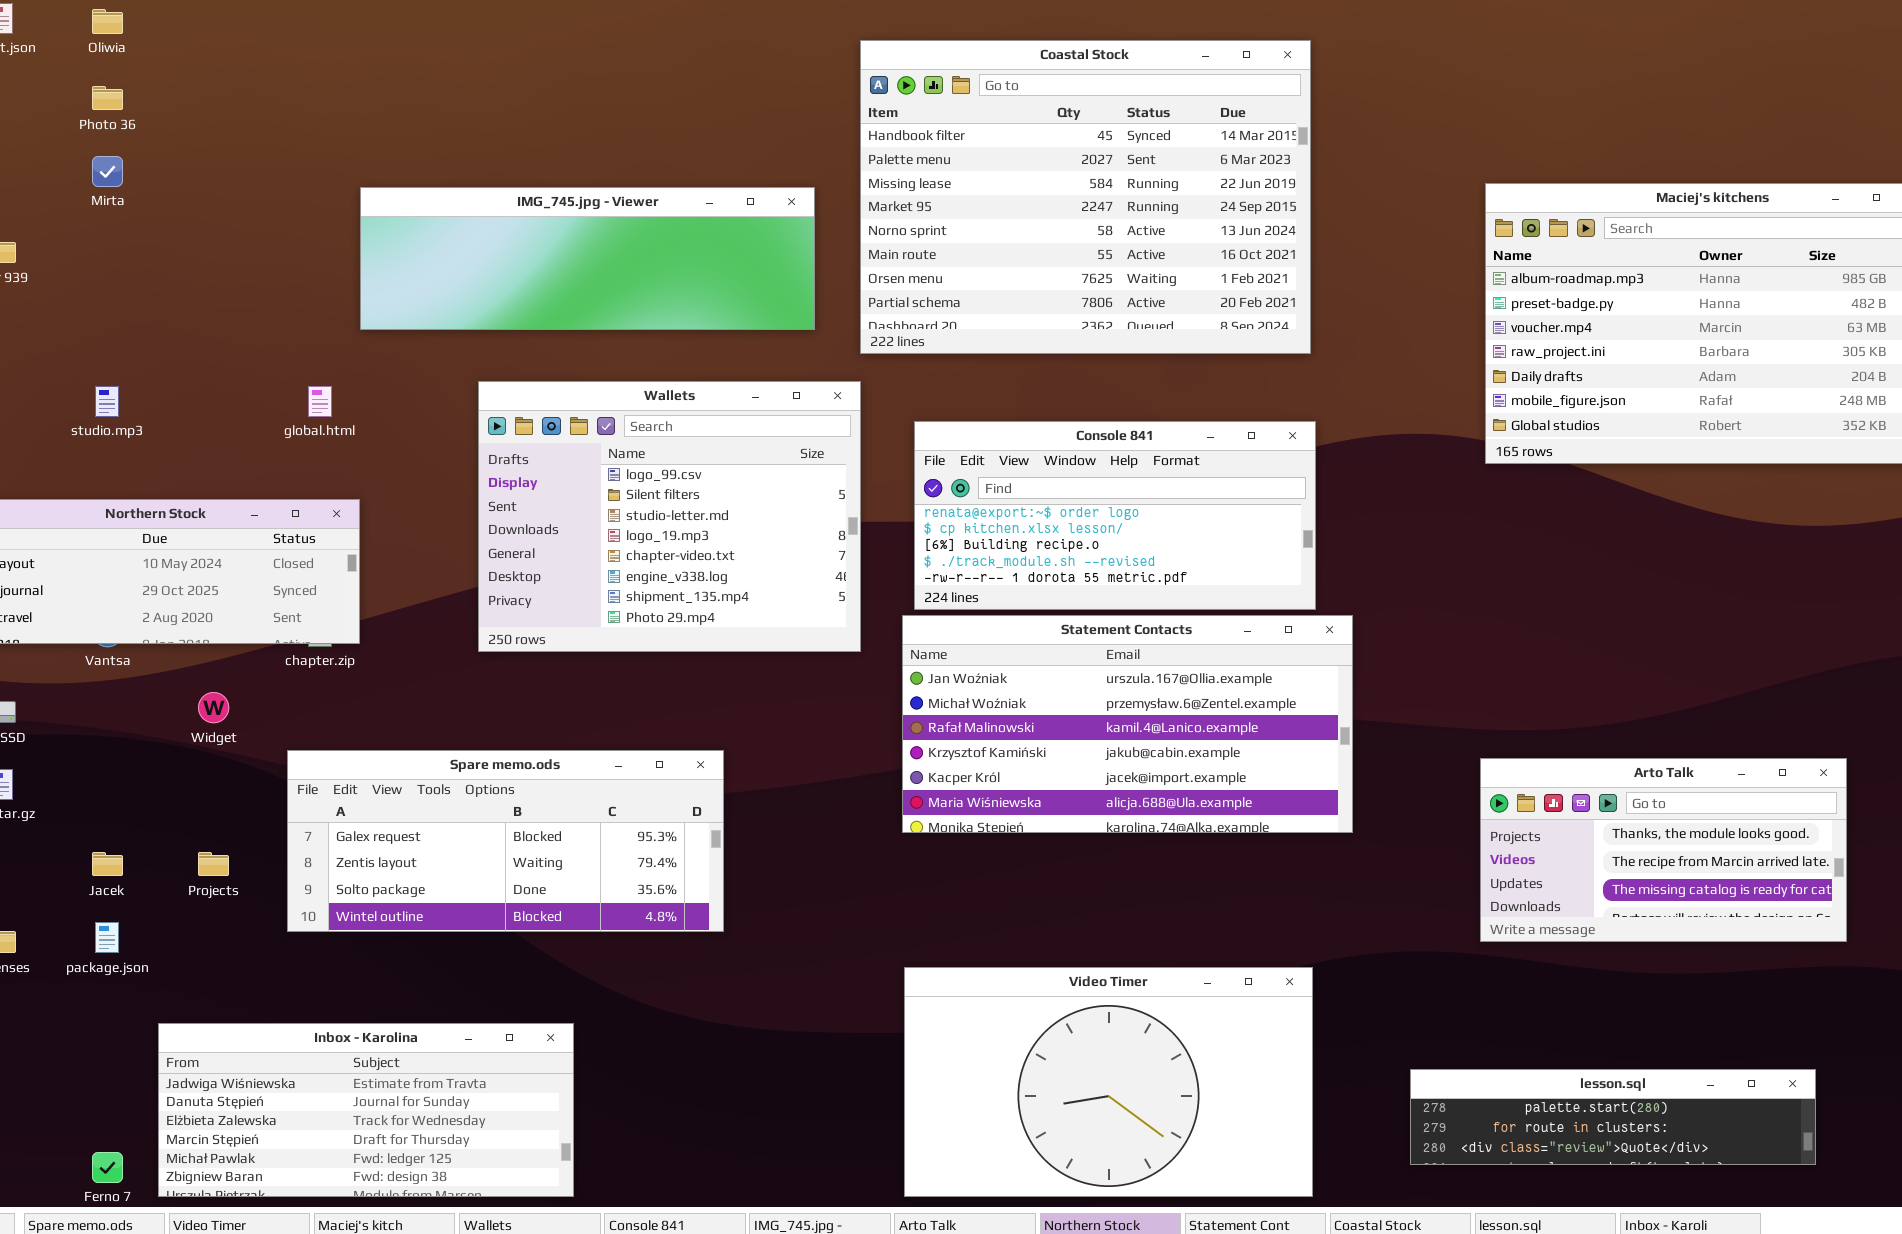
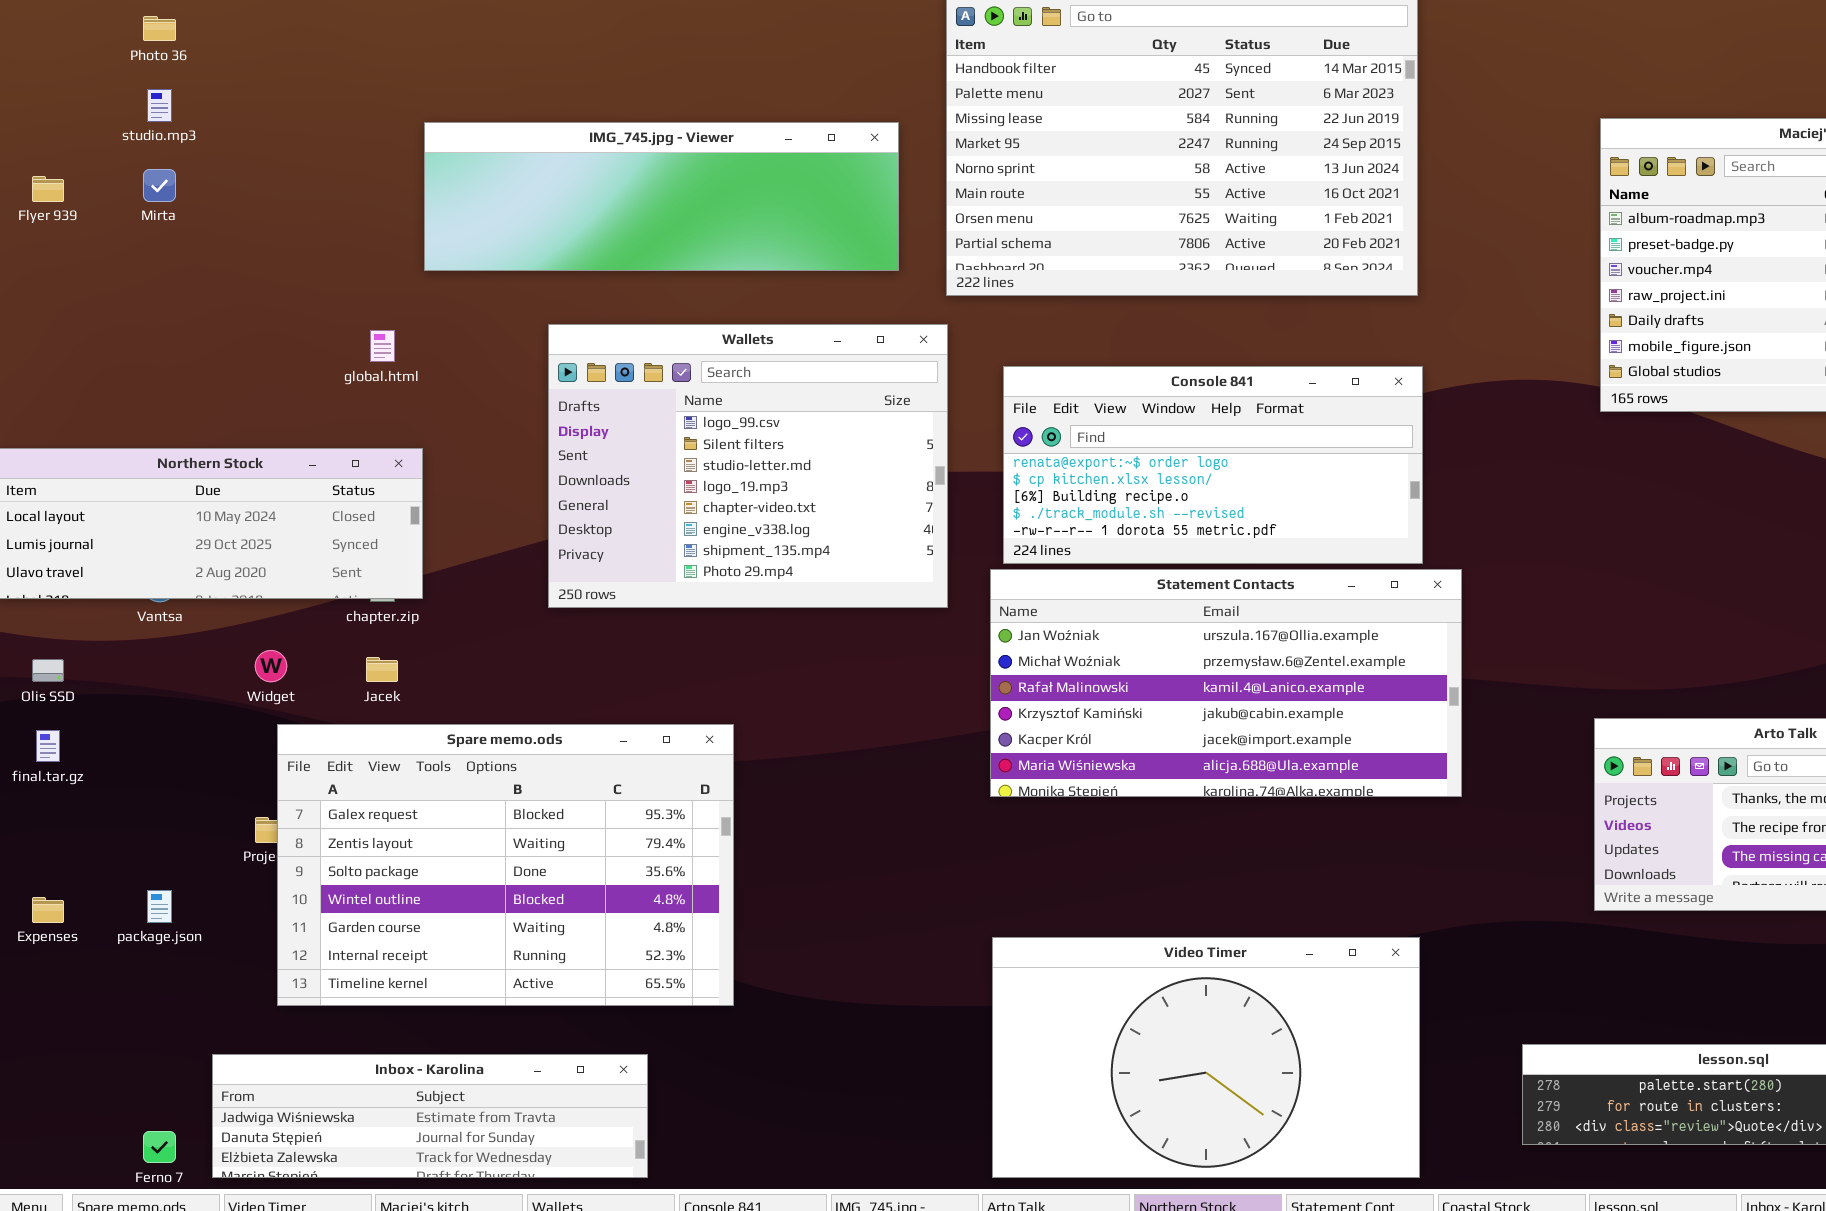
Mirta: [92,156,123,187] -> [143,169,176,202], moved
studio.mp3: [95,386,119,417] -> [147,89,172,122], moved
Spare memo.ods: [287,750,724,932] -> [277,724,734,1006], moved, resized
Jacek: [92,852,123,876] -> [366,657,398,682], moved
Inbox - Karolina: [158,1023,574,1197] -> [212,1054,648,1178], resized

